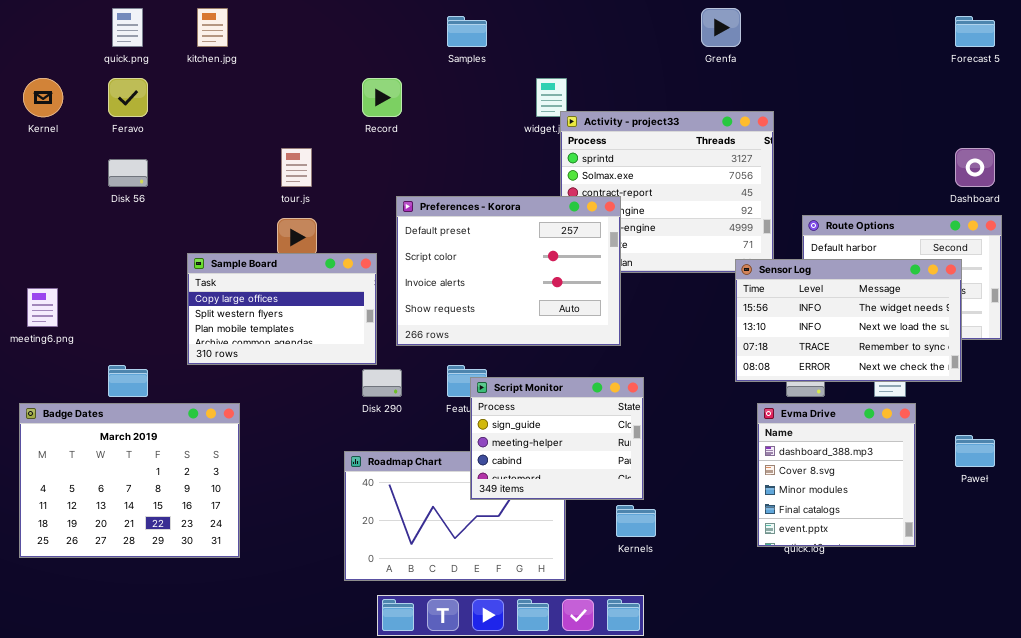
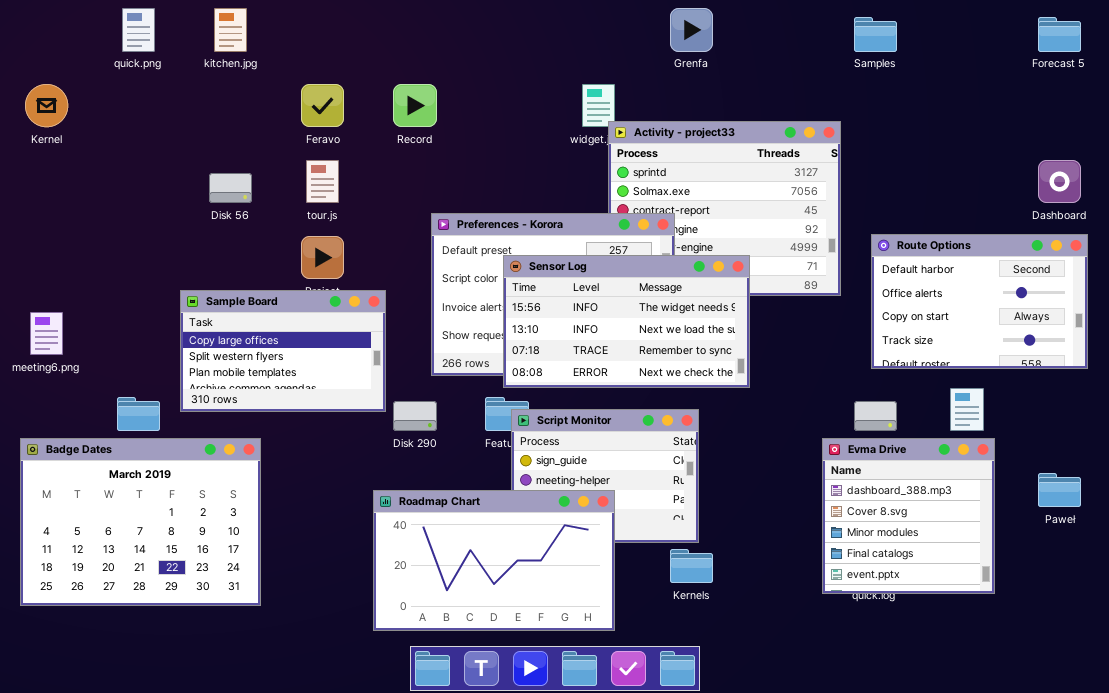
Grenfa: [701,8,741,47] -> [670,8,713,52], moved
Samples: [447,16,487,47] -> [854,17,897,52], moved
Feravo: [108,78,148,117] -> [301,84,344,127], moved
Disk 56: [108,159,148,187] -> [209,173,252,203], moved
Sample Board: [187,253,377,365] -> [180,290,386,412], moved
Sensor Log: [735,259,962,382] -> [503,255,750,388], moved
Roadmap Chart: [344,451,566,581] -> [373,490,615,631], raised

